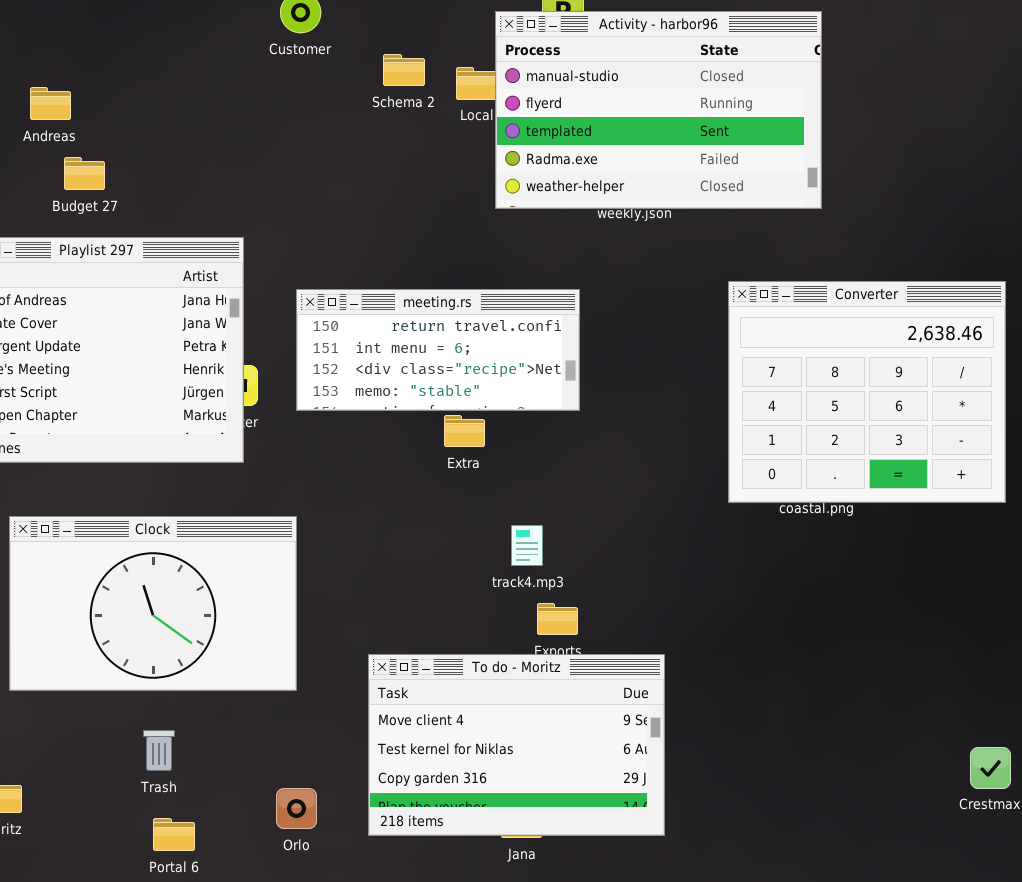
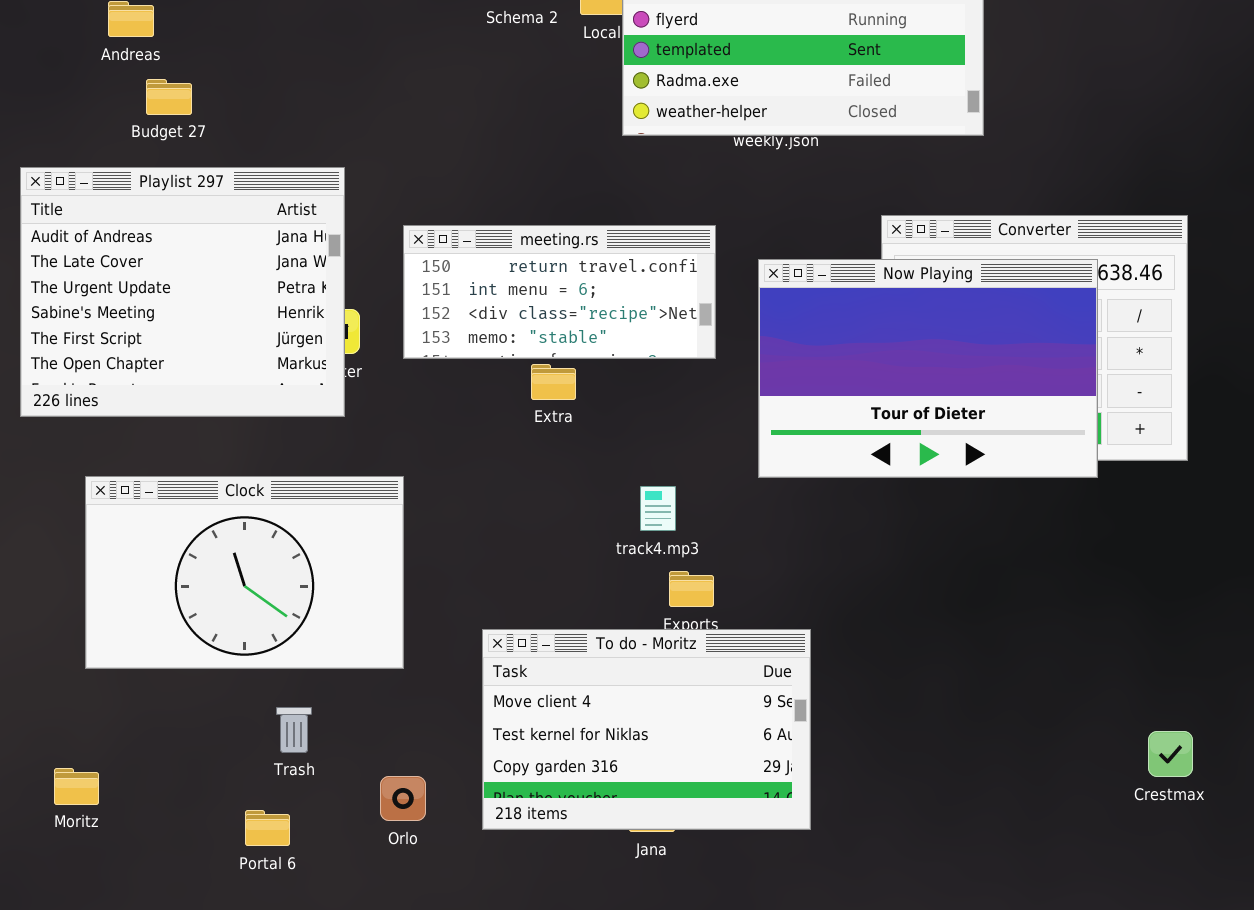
Now Playing: none -> [758,259,1098,478], opened
Extra: [444,415,485,447] -> [531,364,576,400], moved
Trash: [143,730,175,771] -> [276,707,312,753], moved

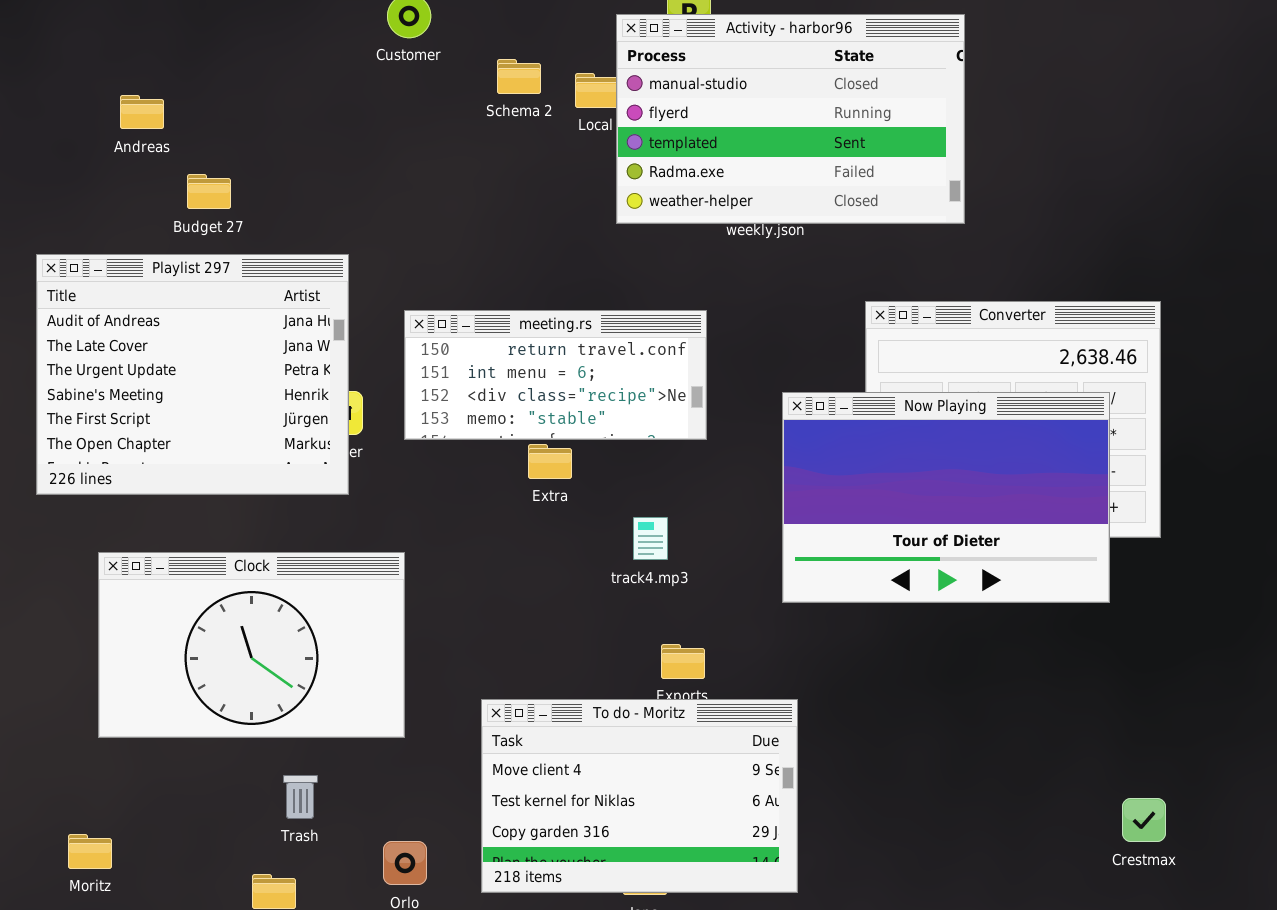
Budget 27: [146,79,192,115] -> [187,174,231,209], moved
Now Playing: [758,259,1098,478] -> [782,392,1110,603], moved
track4.mp3: [640,486,676,531] -> [633,517,668,560], moved

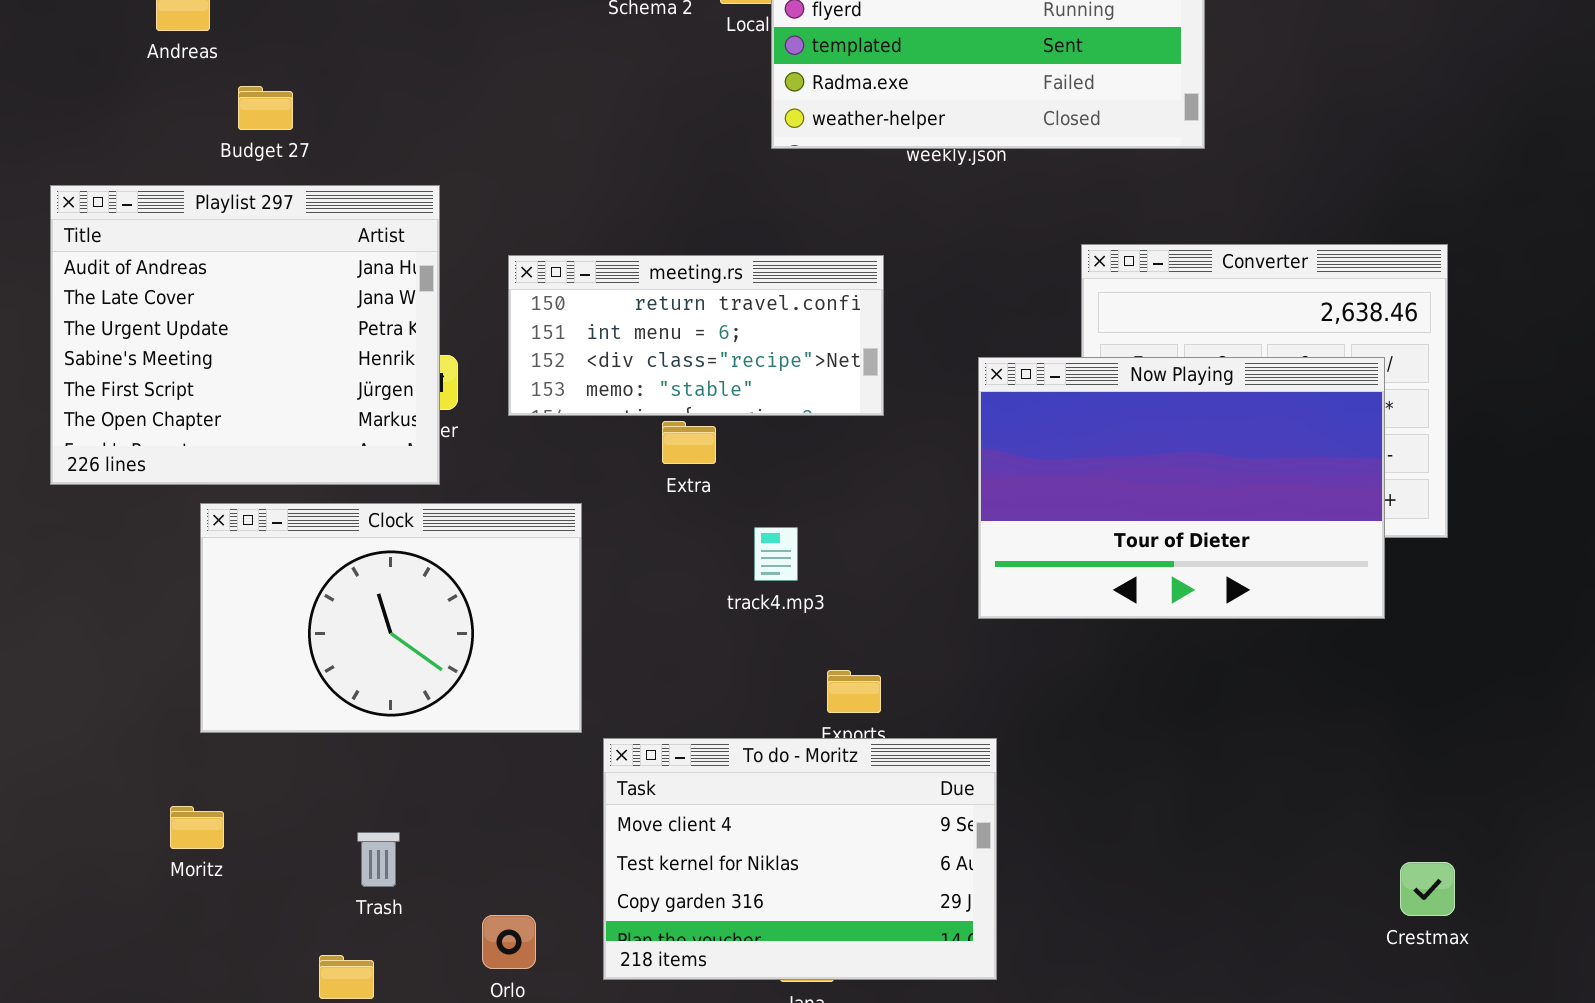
track4.mp3: [633,517,668,560] -> [754,527,798,581], moved
Clock: [98,552,405,738] -> [200,503,582,733], moved
Moritz: [68,834,112,869] -> [170,806,224,849], moved

